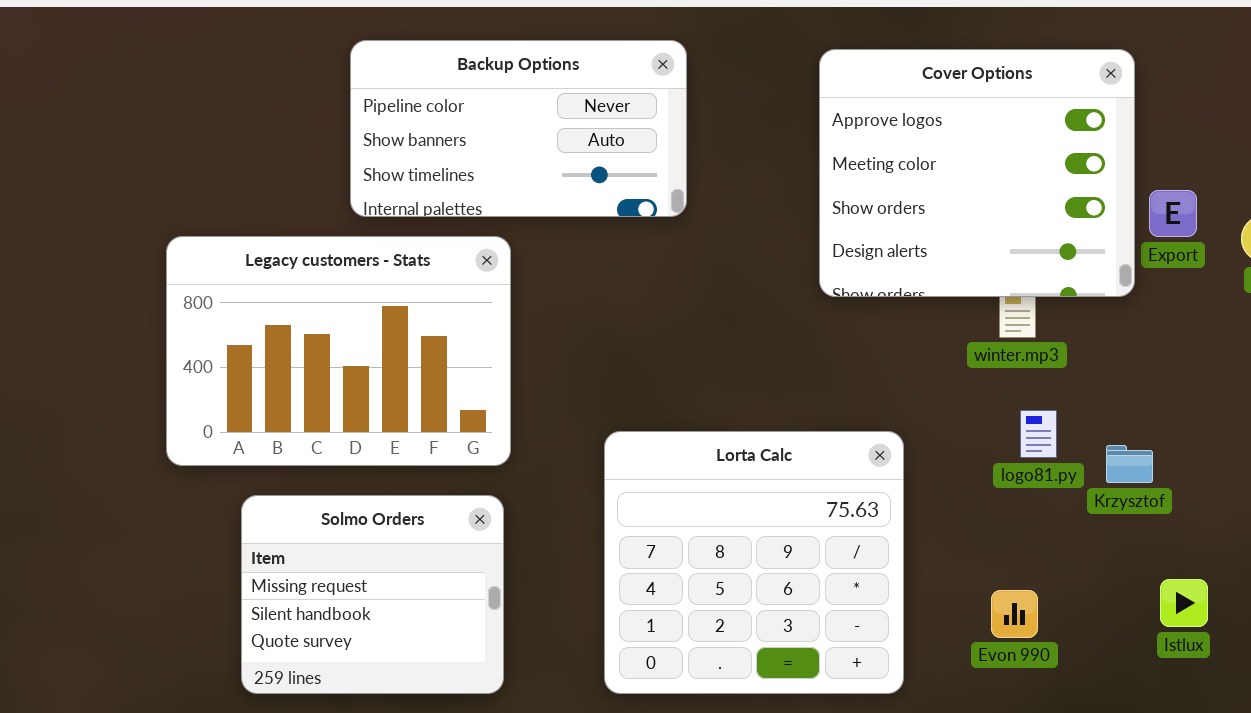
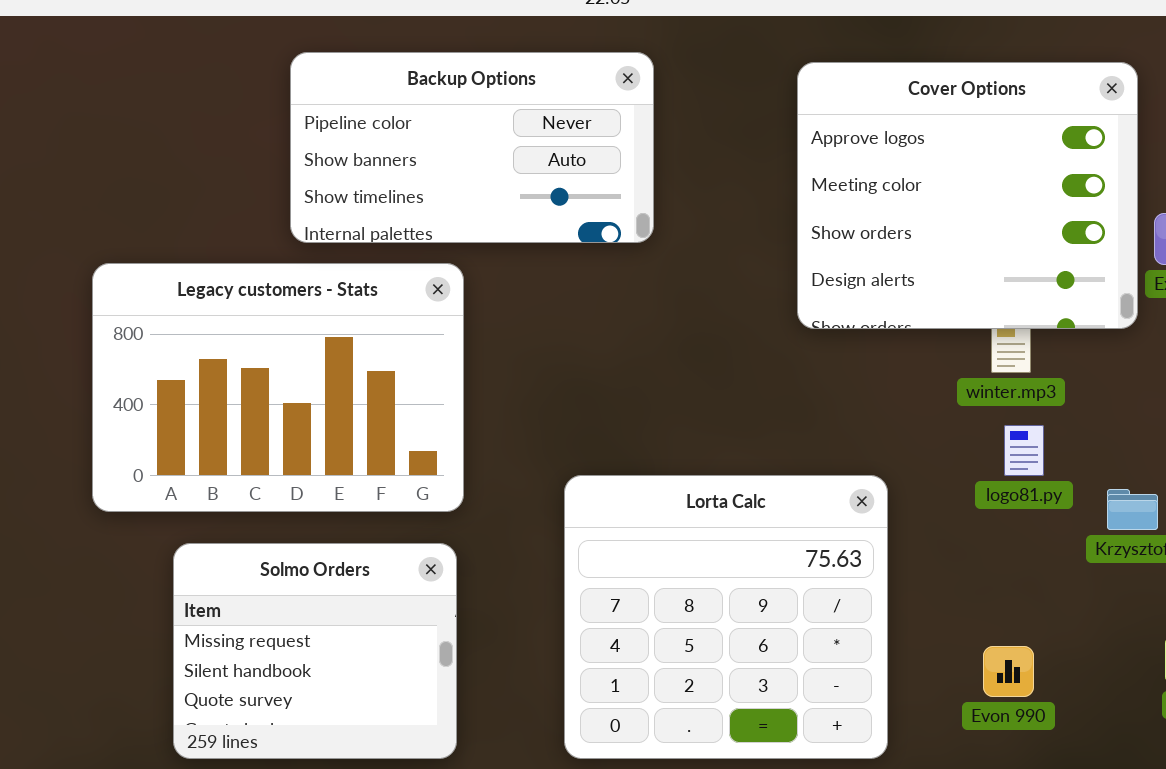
logo81.py: [1020,410,1057,458] -> [1004,425,1044,476], moved

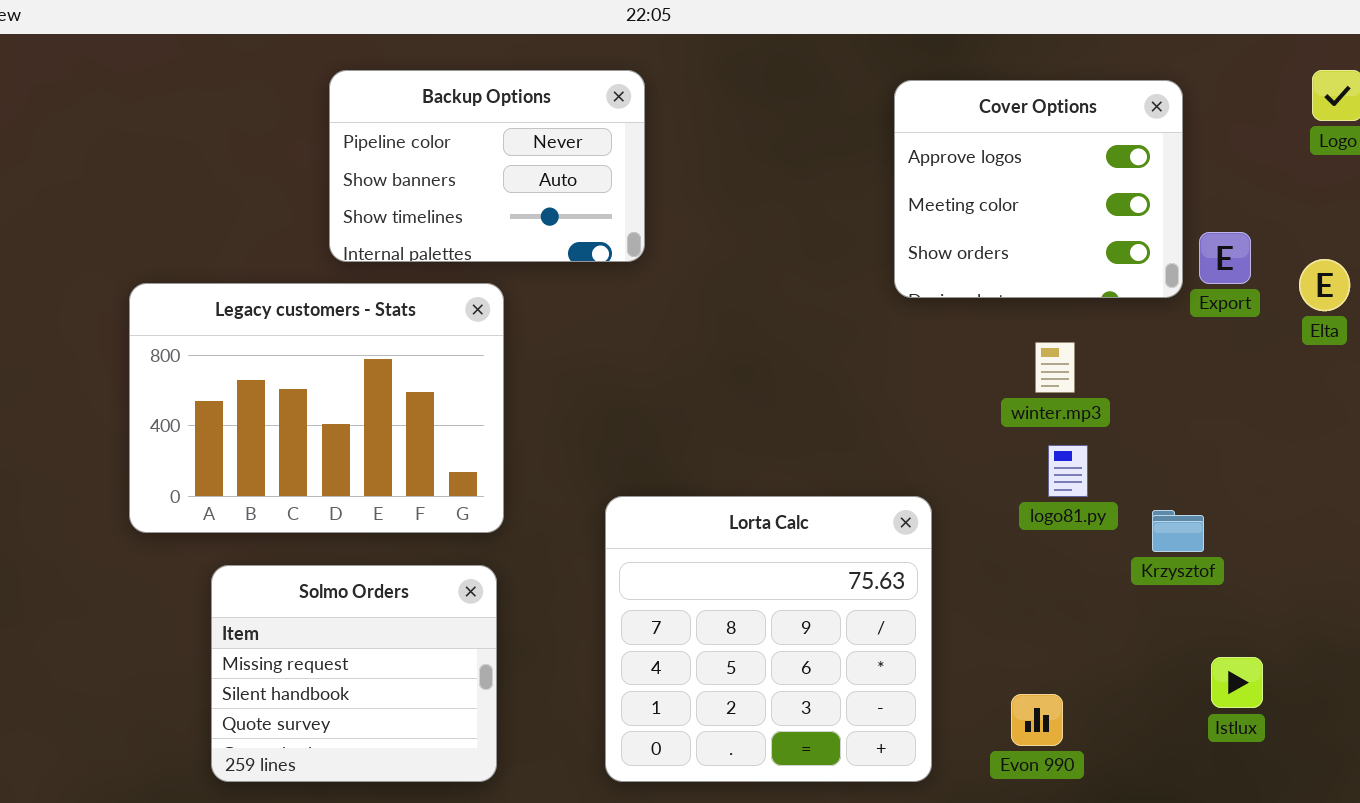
Backup Options: [290,52,654,243] -> [329,70,645,262], resized
Cover Options: [797,62,1138,329] -> [894,80,1183,298], resized
Evon 990: [983,646,1034,697] -> [1011,694,1063,746], moved

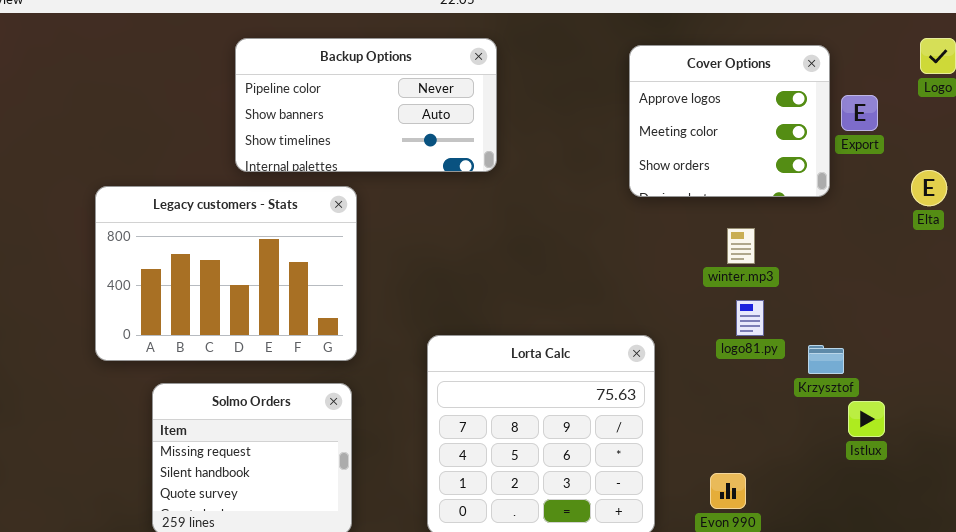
Backup Options: [329,70,645,262] -> [235,38,497,172], resized
Export: [1199,232,1251,284] -> [841,95,878,131], moved
Istlux: [1211,657,1263,708] -> [848,401,885,437], moved

